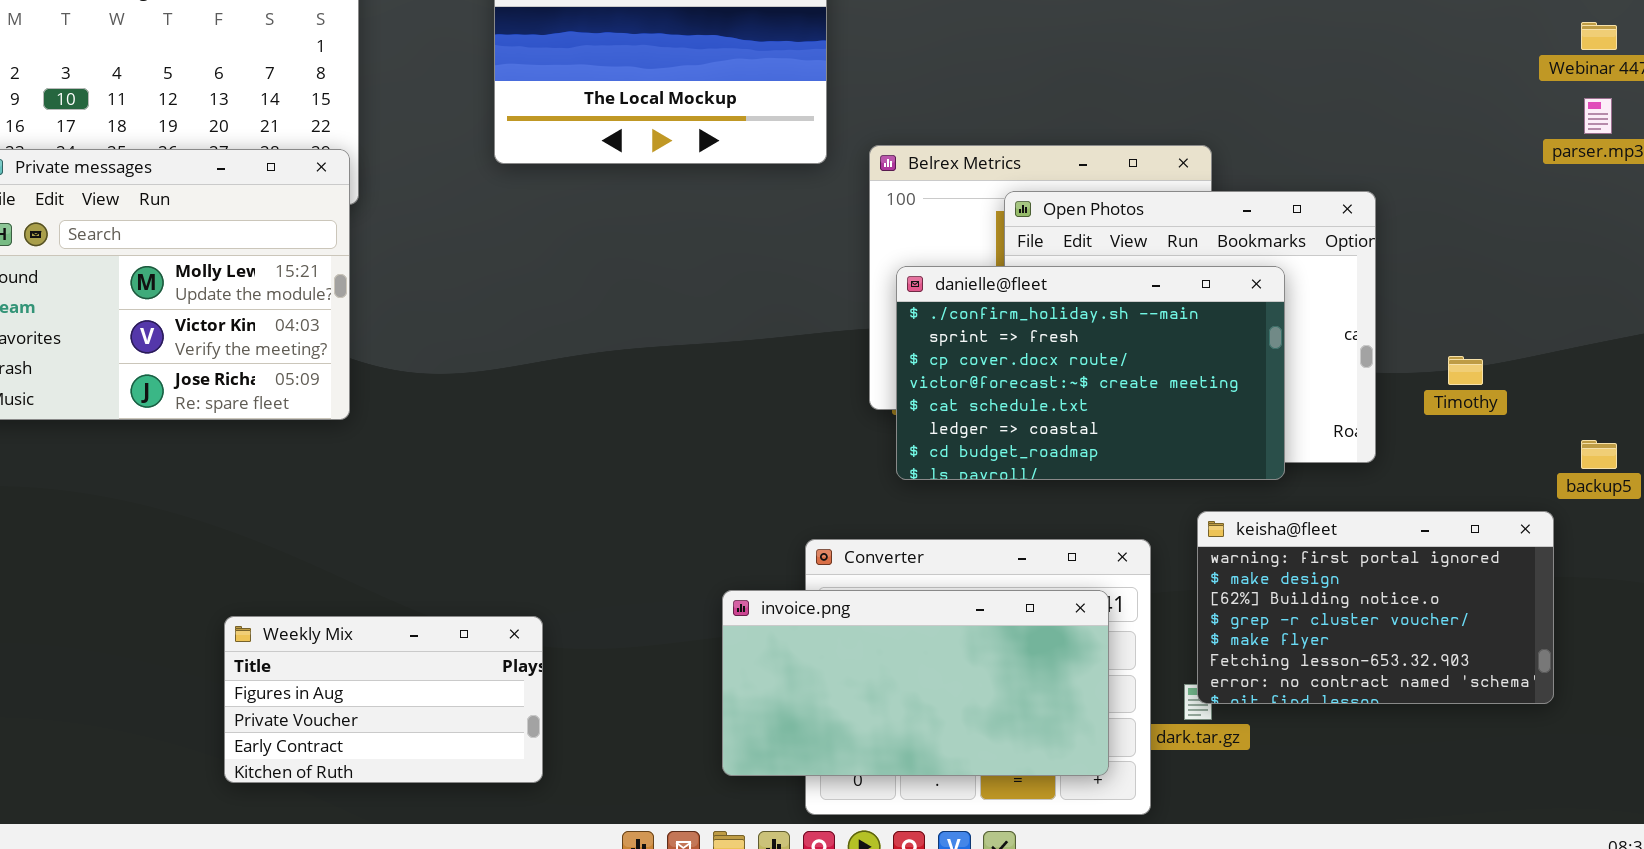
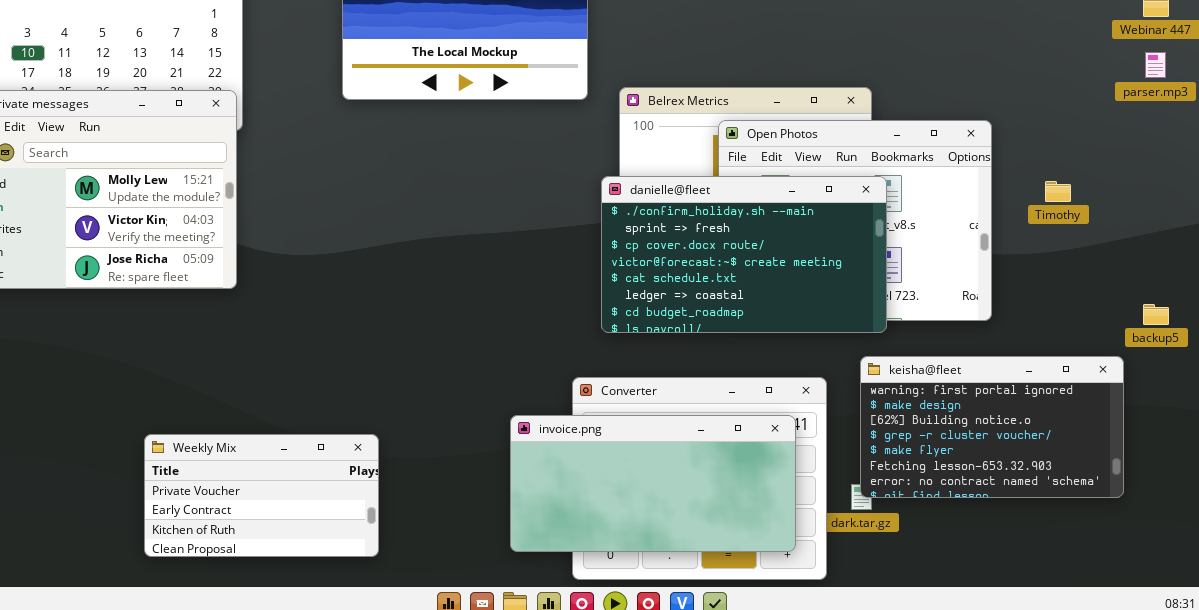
danielle@fleet: [896,266,1285,480] -> [601,176,887,333], moved
Timothy: [1448,356,1483,385] -> [1045,181,1071,202], moved
Weekly Mix: [224,616,543,783] -> [144,434,379,557], scrolled down 1 row

